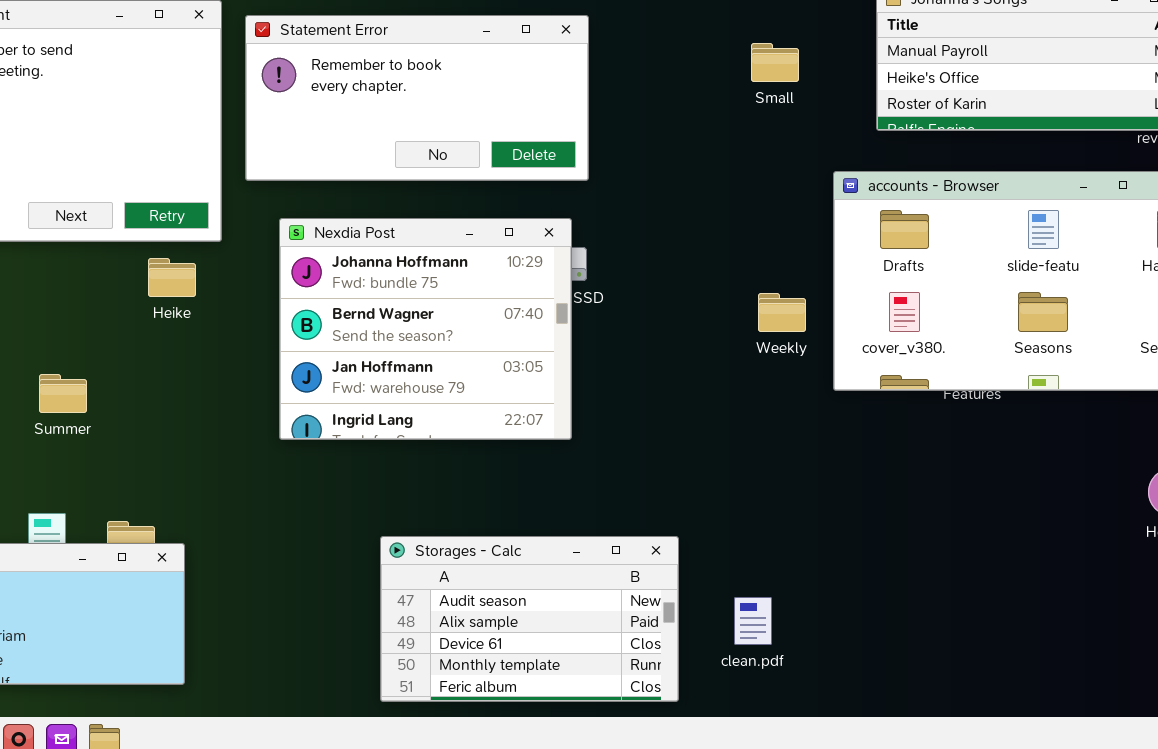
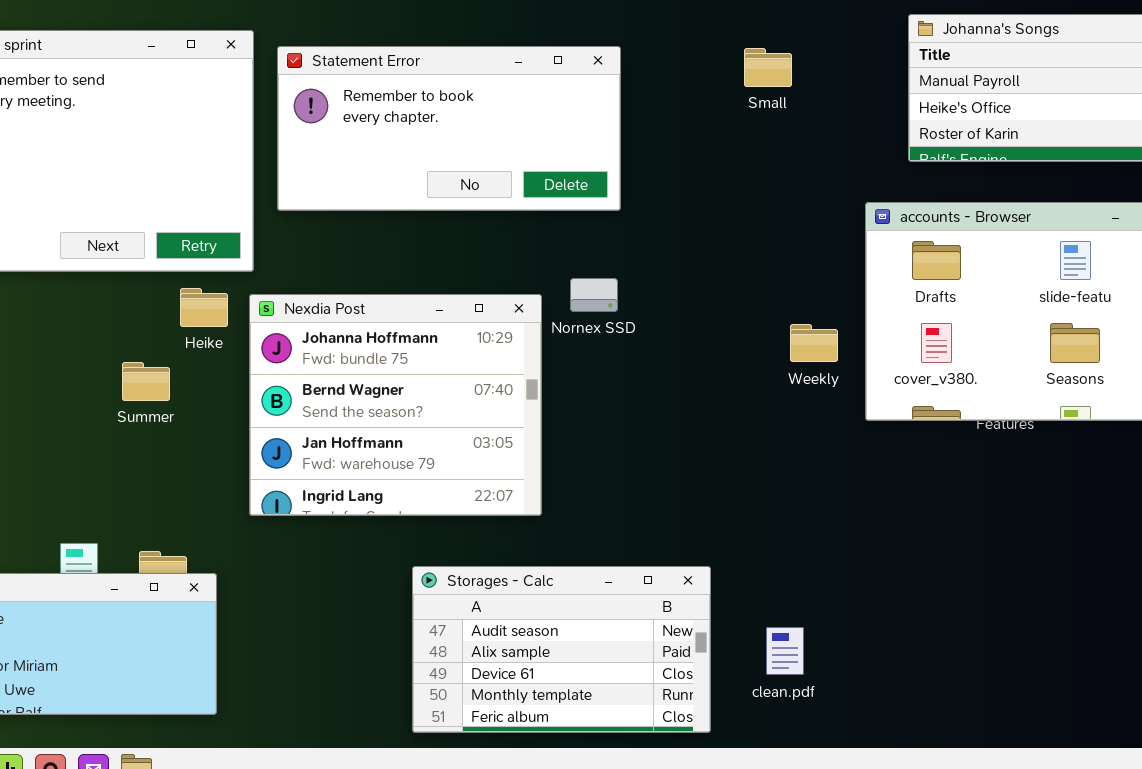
Small: [751,43,799,82] -> [744,48,792,87], moved
Nexdia Post: [279,218,572,440] -> [249,294,542,516], moved
Summer: [39,374,87,413] -> [122,362,170,401], moved

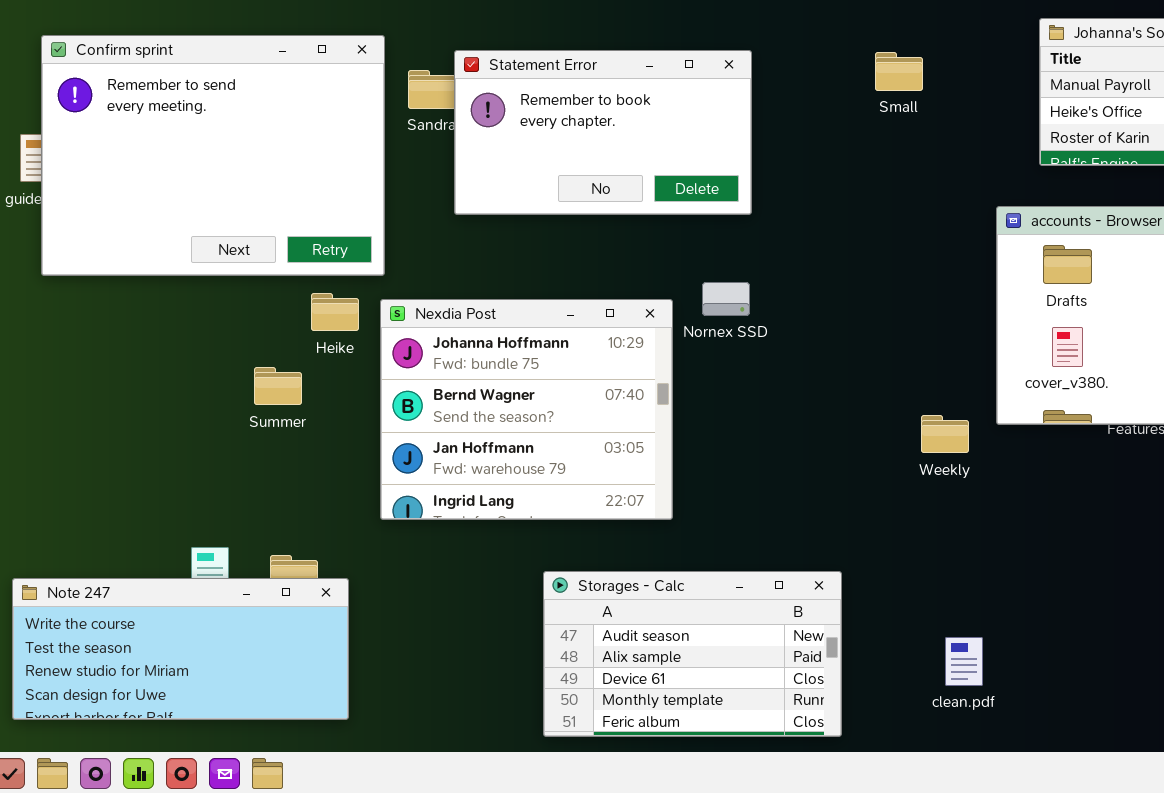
Statement Error: [277,46,621,211] -> [454,50,752,215], resized
Weekly: [790,324,838,362] -> [921,415,969,453], moved
clean.pdf: [766,627,804,675] -> [945,637,983,686], moved

